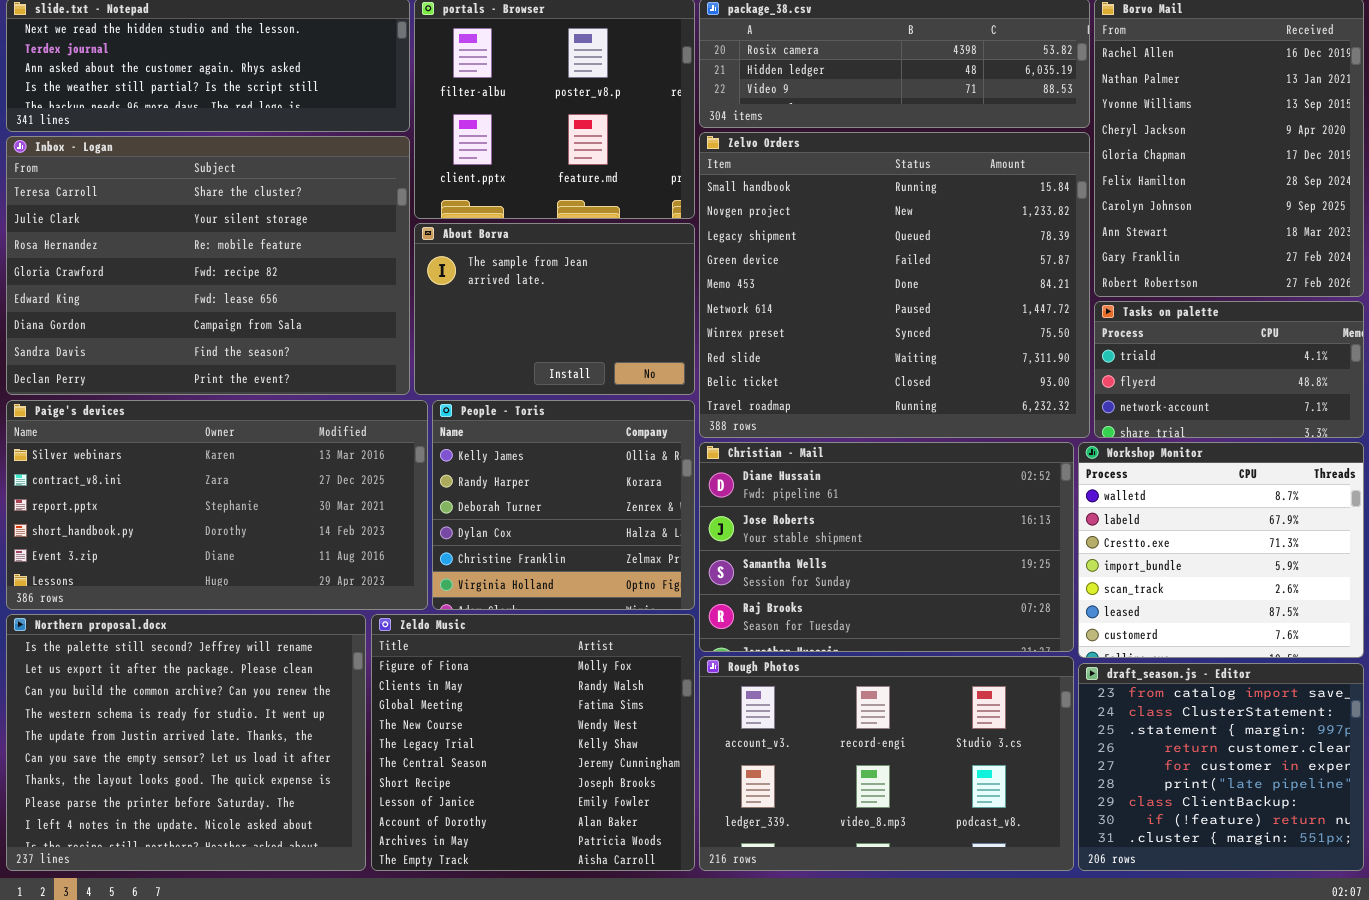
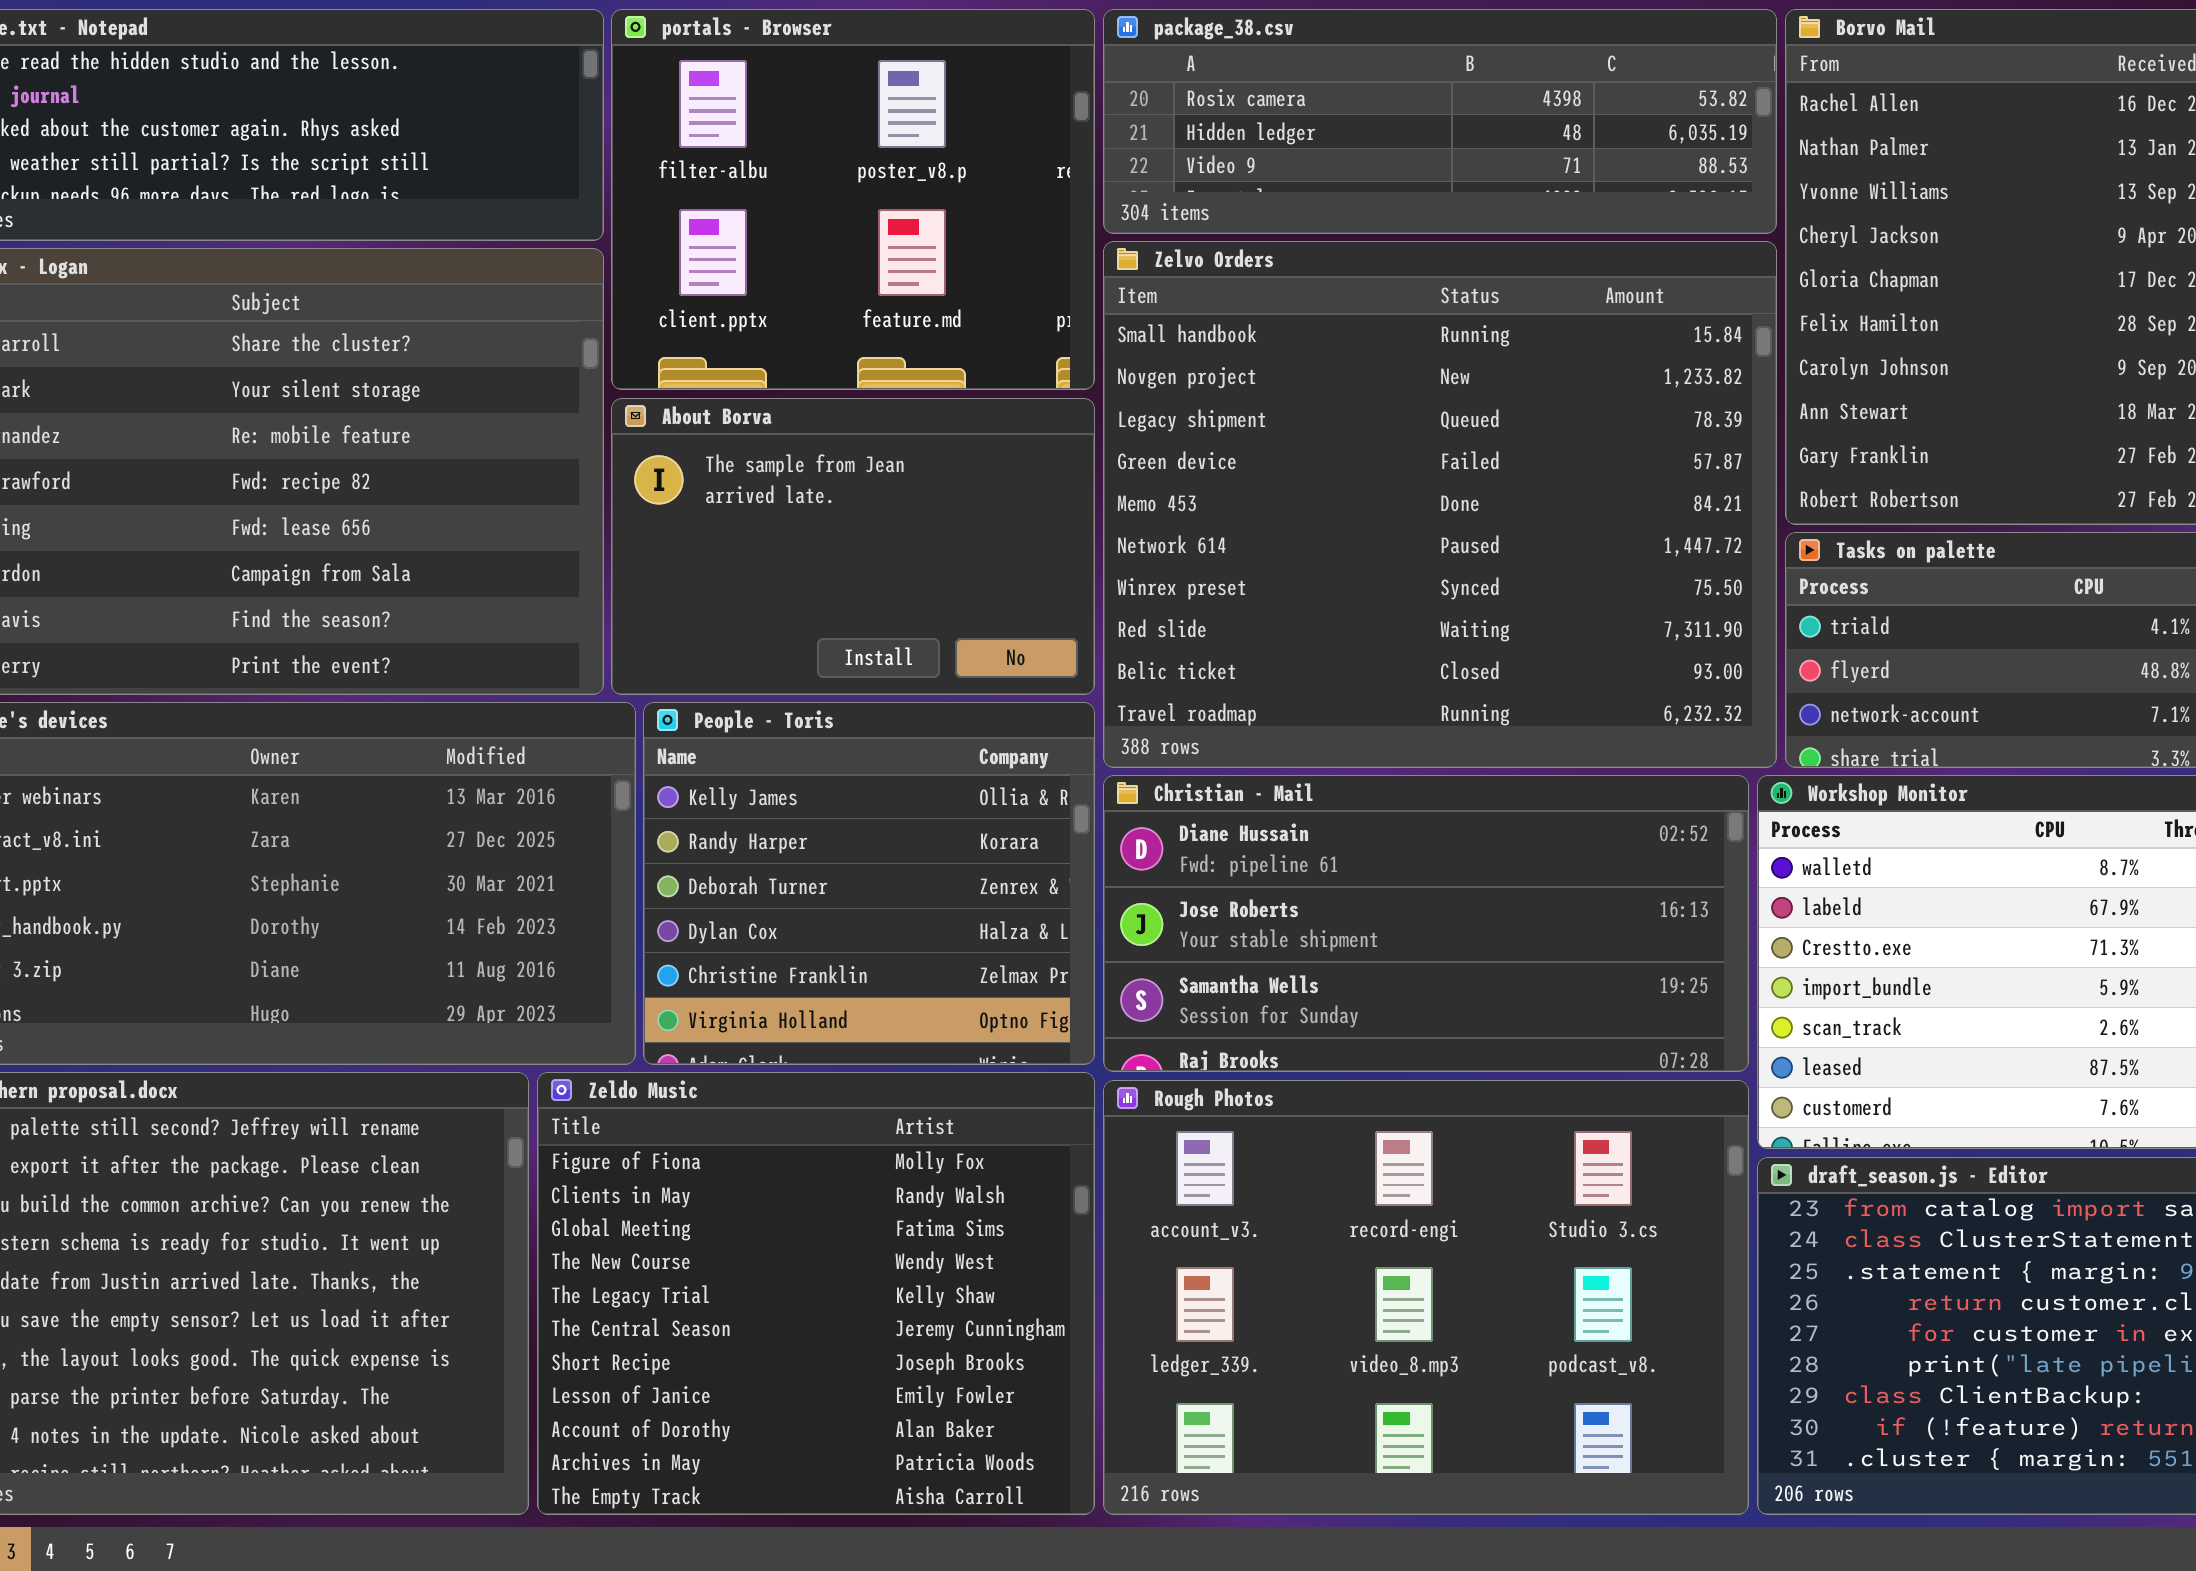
Christian - Mail: [699,442,1074,652] -> [1103,775,1749,1072], resized
Rough Photos: [699,656,1074,871] -> [1103,1080,1749,1515], resized

